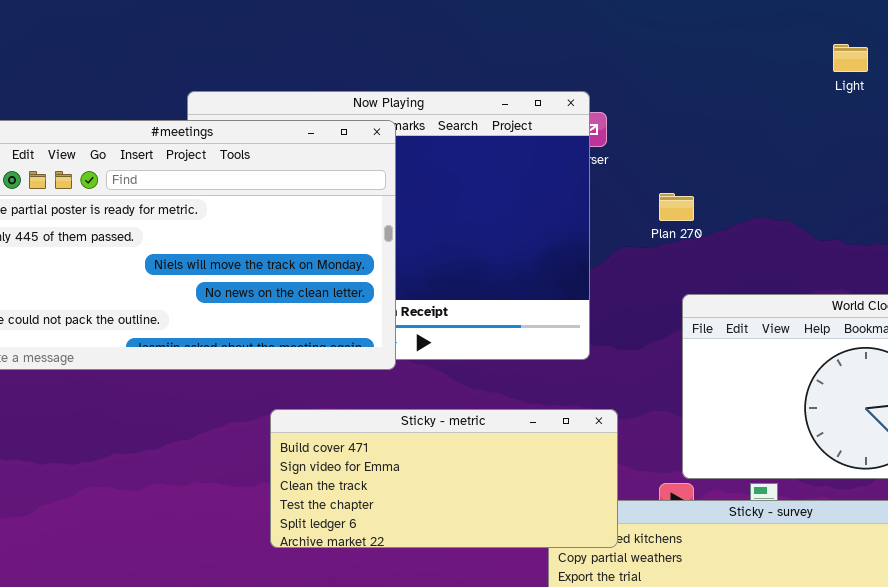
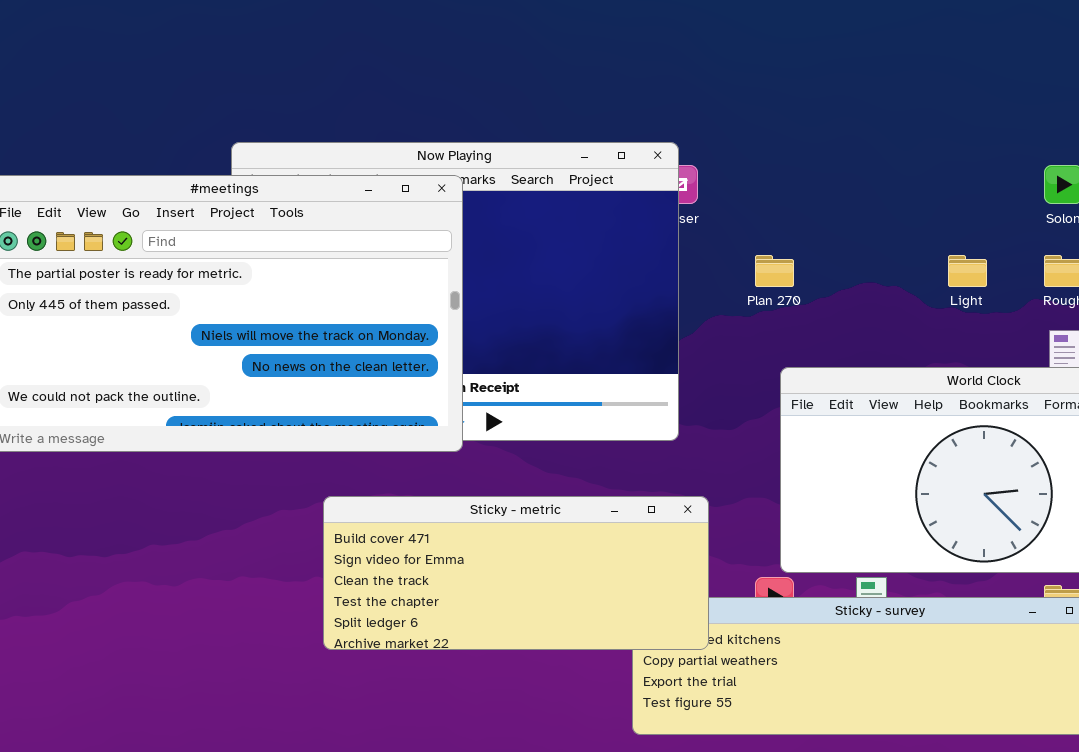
Light: [833,44,868,72] -> [948,255,987,287], moved

